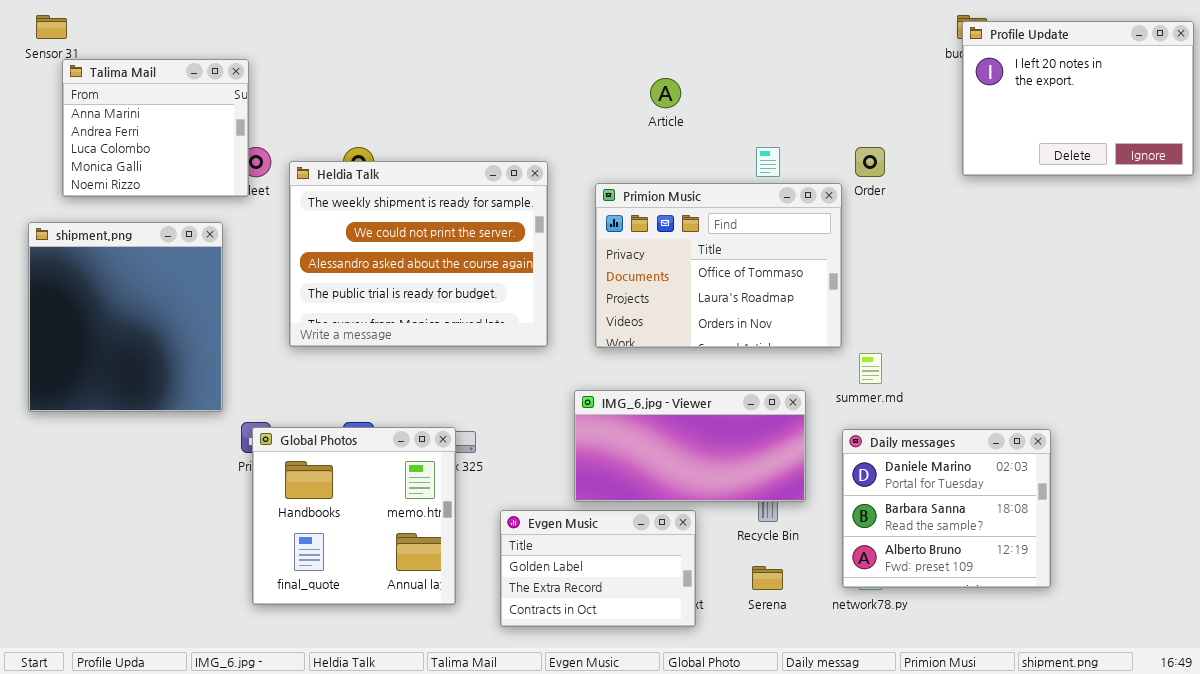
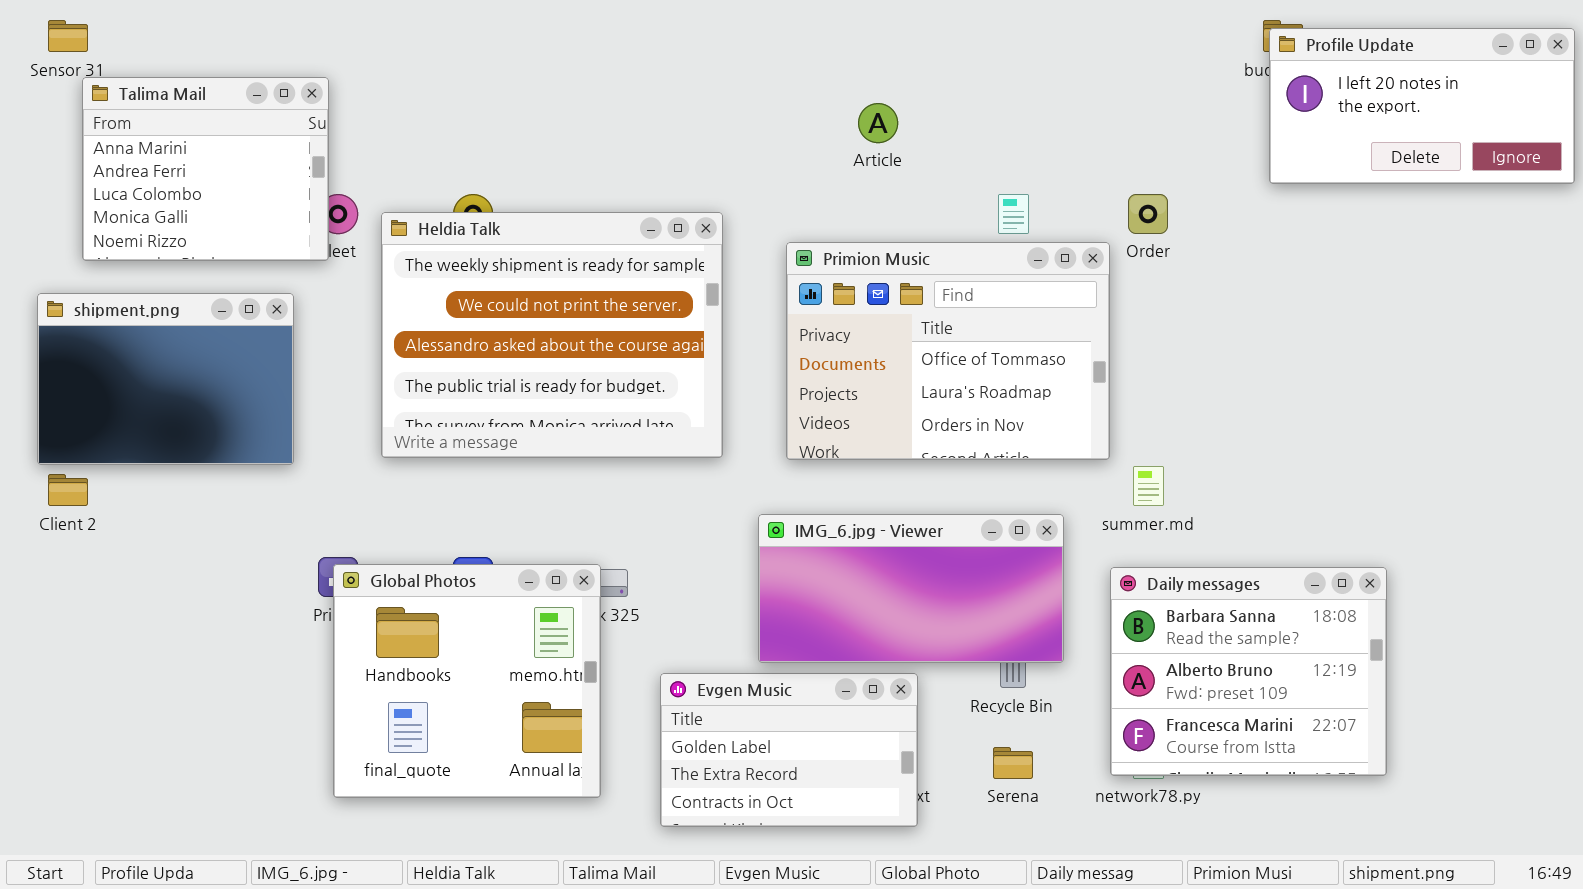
Profile Update: [962,21,1194,176] -> [1269,28,1575,184], resized
shipment.png: [28,222,223,412] -> [37,293,294,465], resized
Daily messages: [842,429,1051,588] -> [1110,567,1387,776], scrolled down 1 row

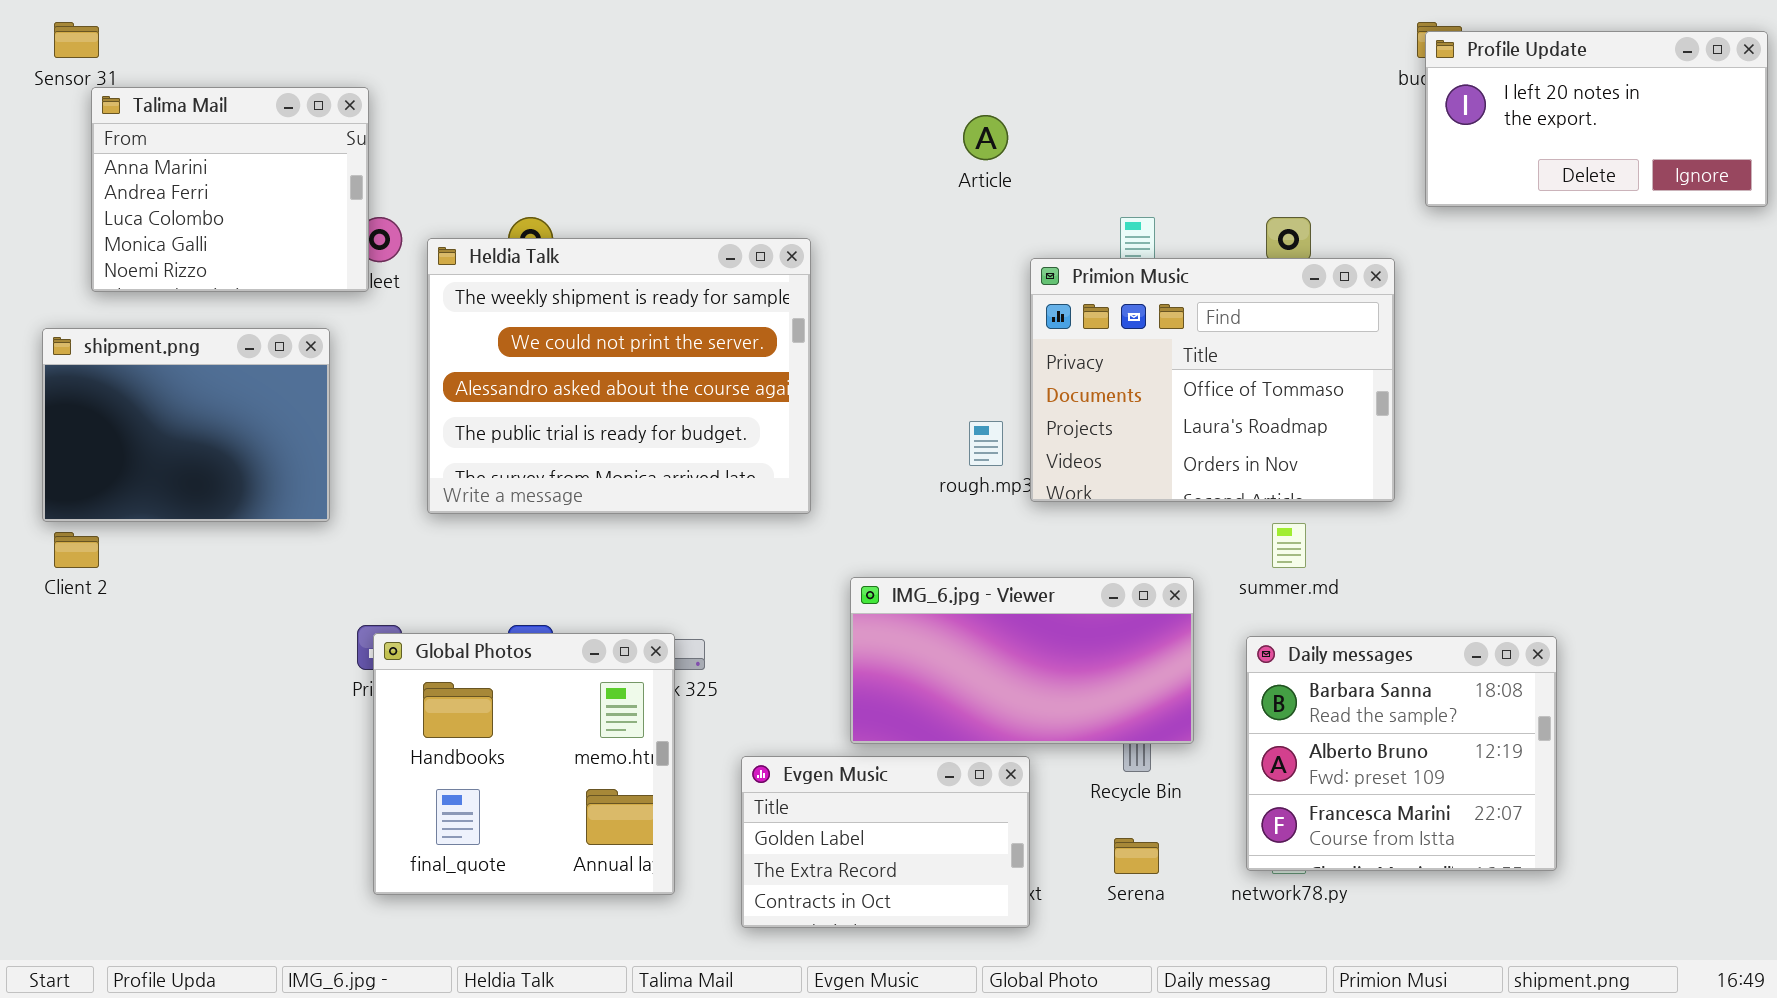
Primion Music: [786,242,1110,460] -> [1030,258,1395,502], moved

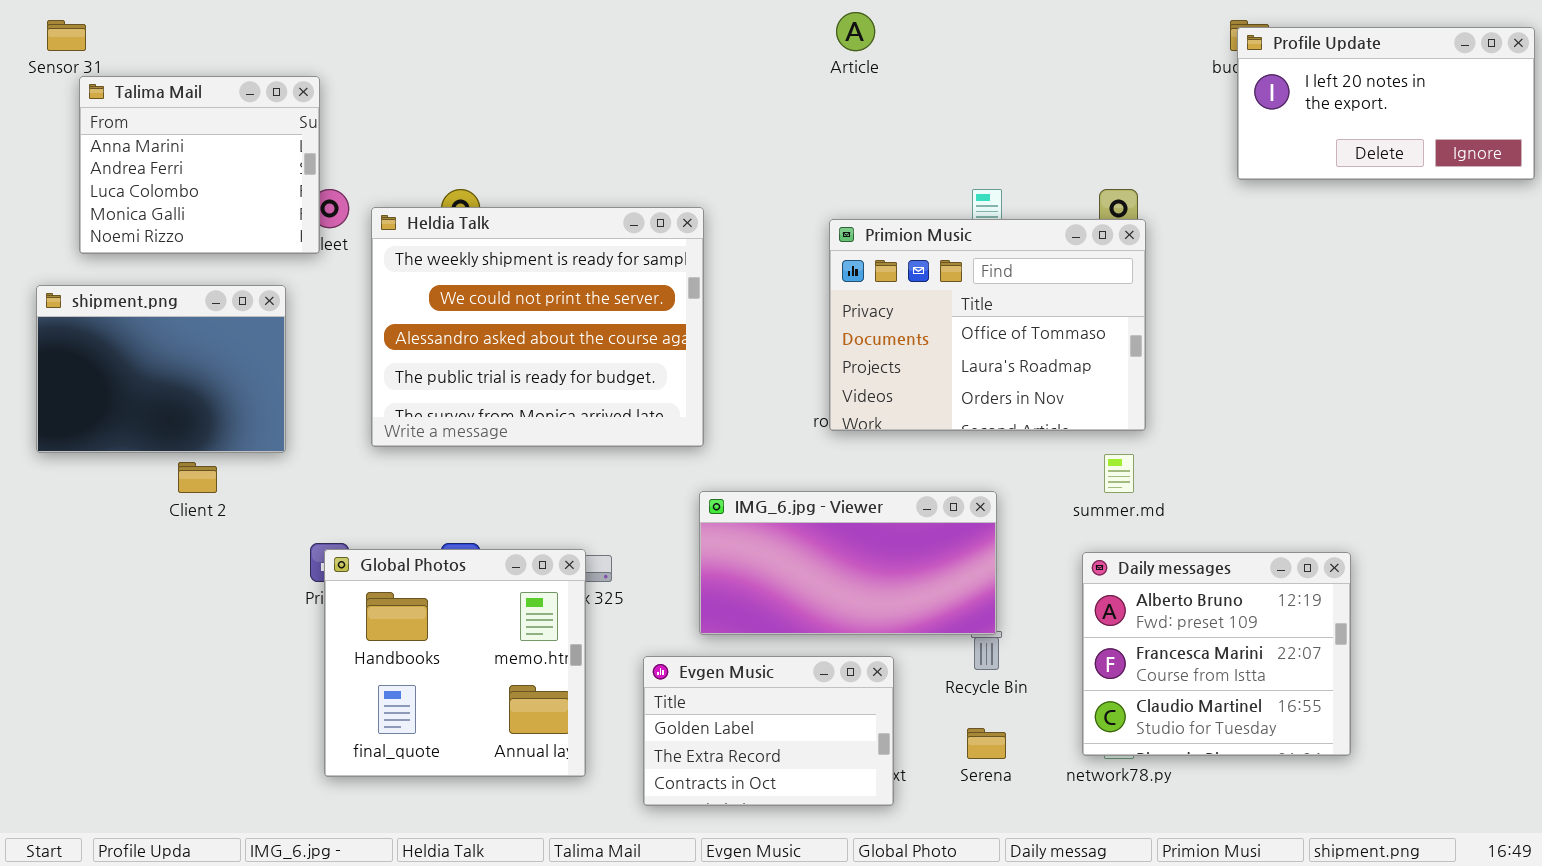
Article: [963,115,1008,160] -> [836,12,875,51], moved
Primion Music: [1030,258,1395,502] -> [829,219,1146,431], moved
Client 2: [54,532,99,568] -> [178,462,217,493], moved
IMG_6.jpg - Viewer: [850,577,1194,744] -> [699,491,997,635], moved
Daily messages: [1246,636,1557,871] -> [1082,552,1351,756], scrolled down 1 row

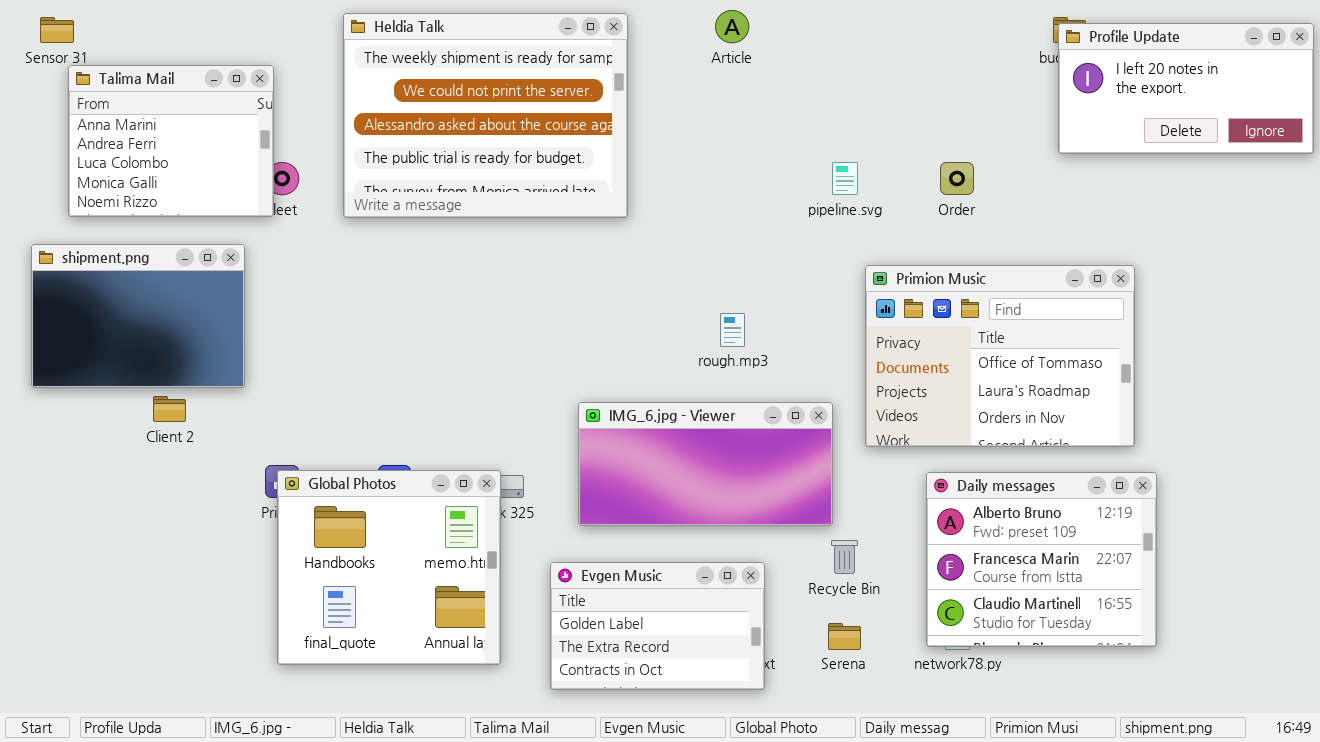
Heldia Talk: [371,207,704,447] -> [343,13,628,218], moved
Primion Music: [829,219,1146,431] -> [865,265,1135,447], moved
IMG_6.jpg - Viewer: [699,491,997,635] -> [578,402,833,526], moved

